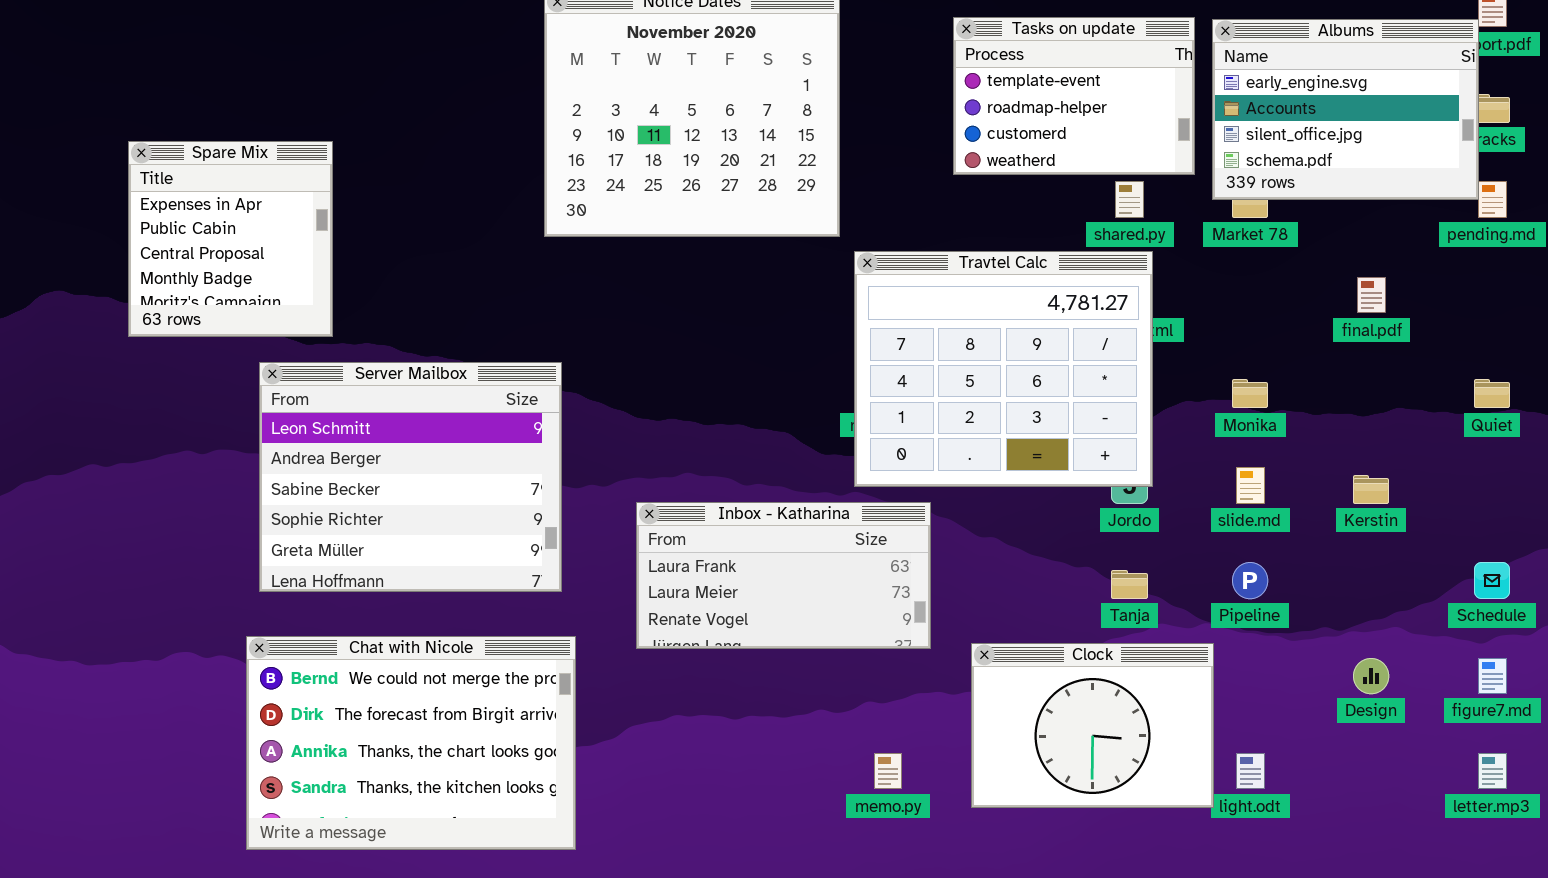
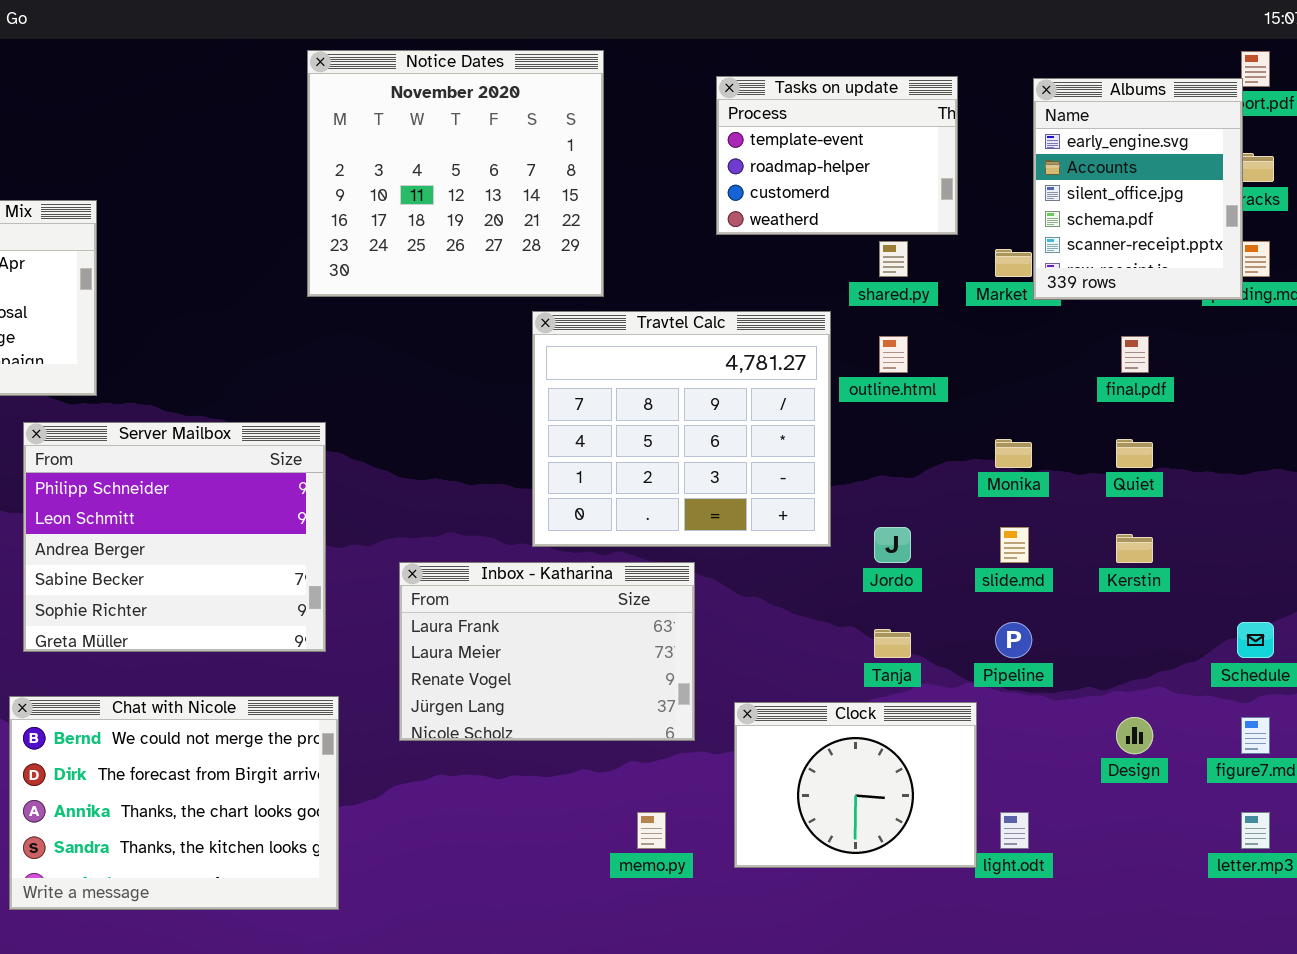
Albums: [1212,19,1479,200] -> [1033,78,1243,300], resized
Travtel Calc: [854,251,1153,487] -> [532,311,831,547], moved
Server Mailbox: [259,362,562,592] -> [23,422,326,652], scrolled up 1 row
Quiet: [1474,379,1510,408] -> [1116,439,1153,468], moved
Inbox - Katharina: [636,502,931,649] -> [399,562,695,741], resized

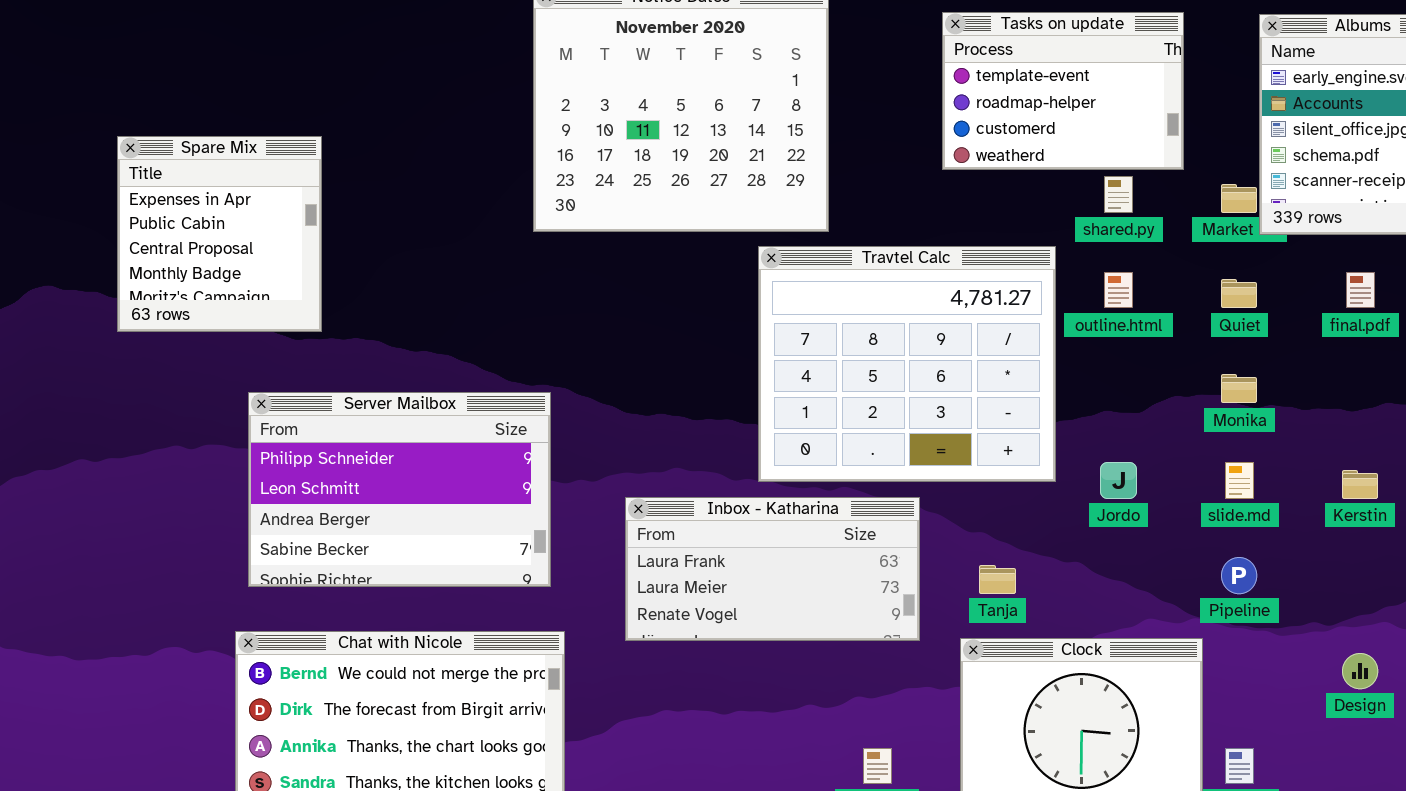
Server Mailbox: [23,422,326,652] -> [248,392,551,587], resized
Quiet: [1116,439,1153,468] -> [1221,279,1257,308], moved
Inbox - Katharina: [399,562,695,741] -> [625,497,920,641], resized
Tanja: [874,629,911,658] -> [979,565,1016,594], moved

